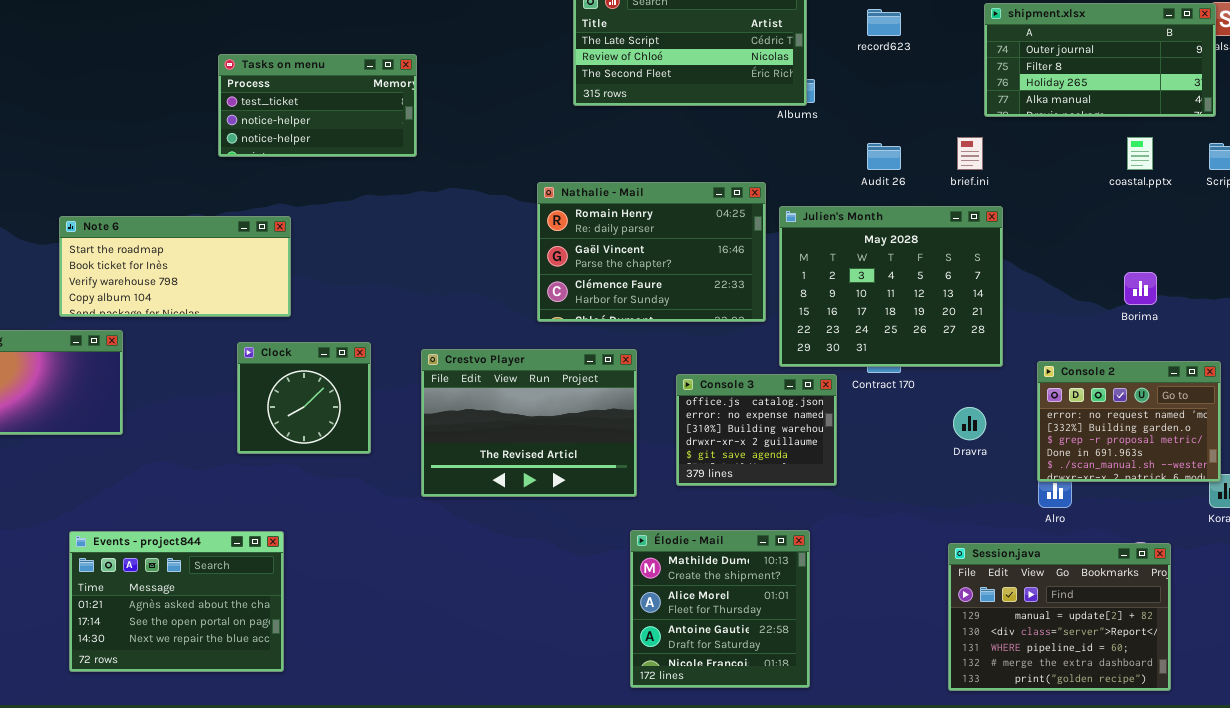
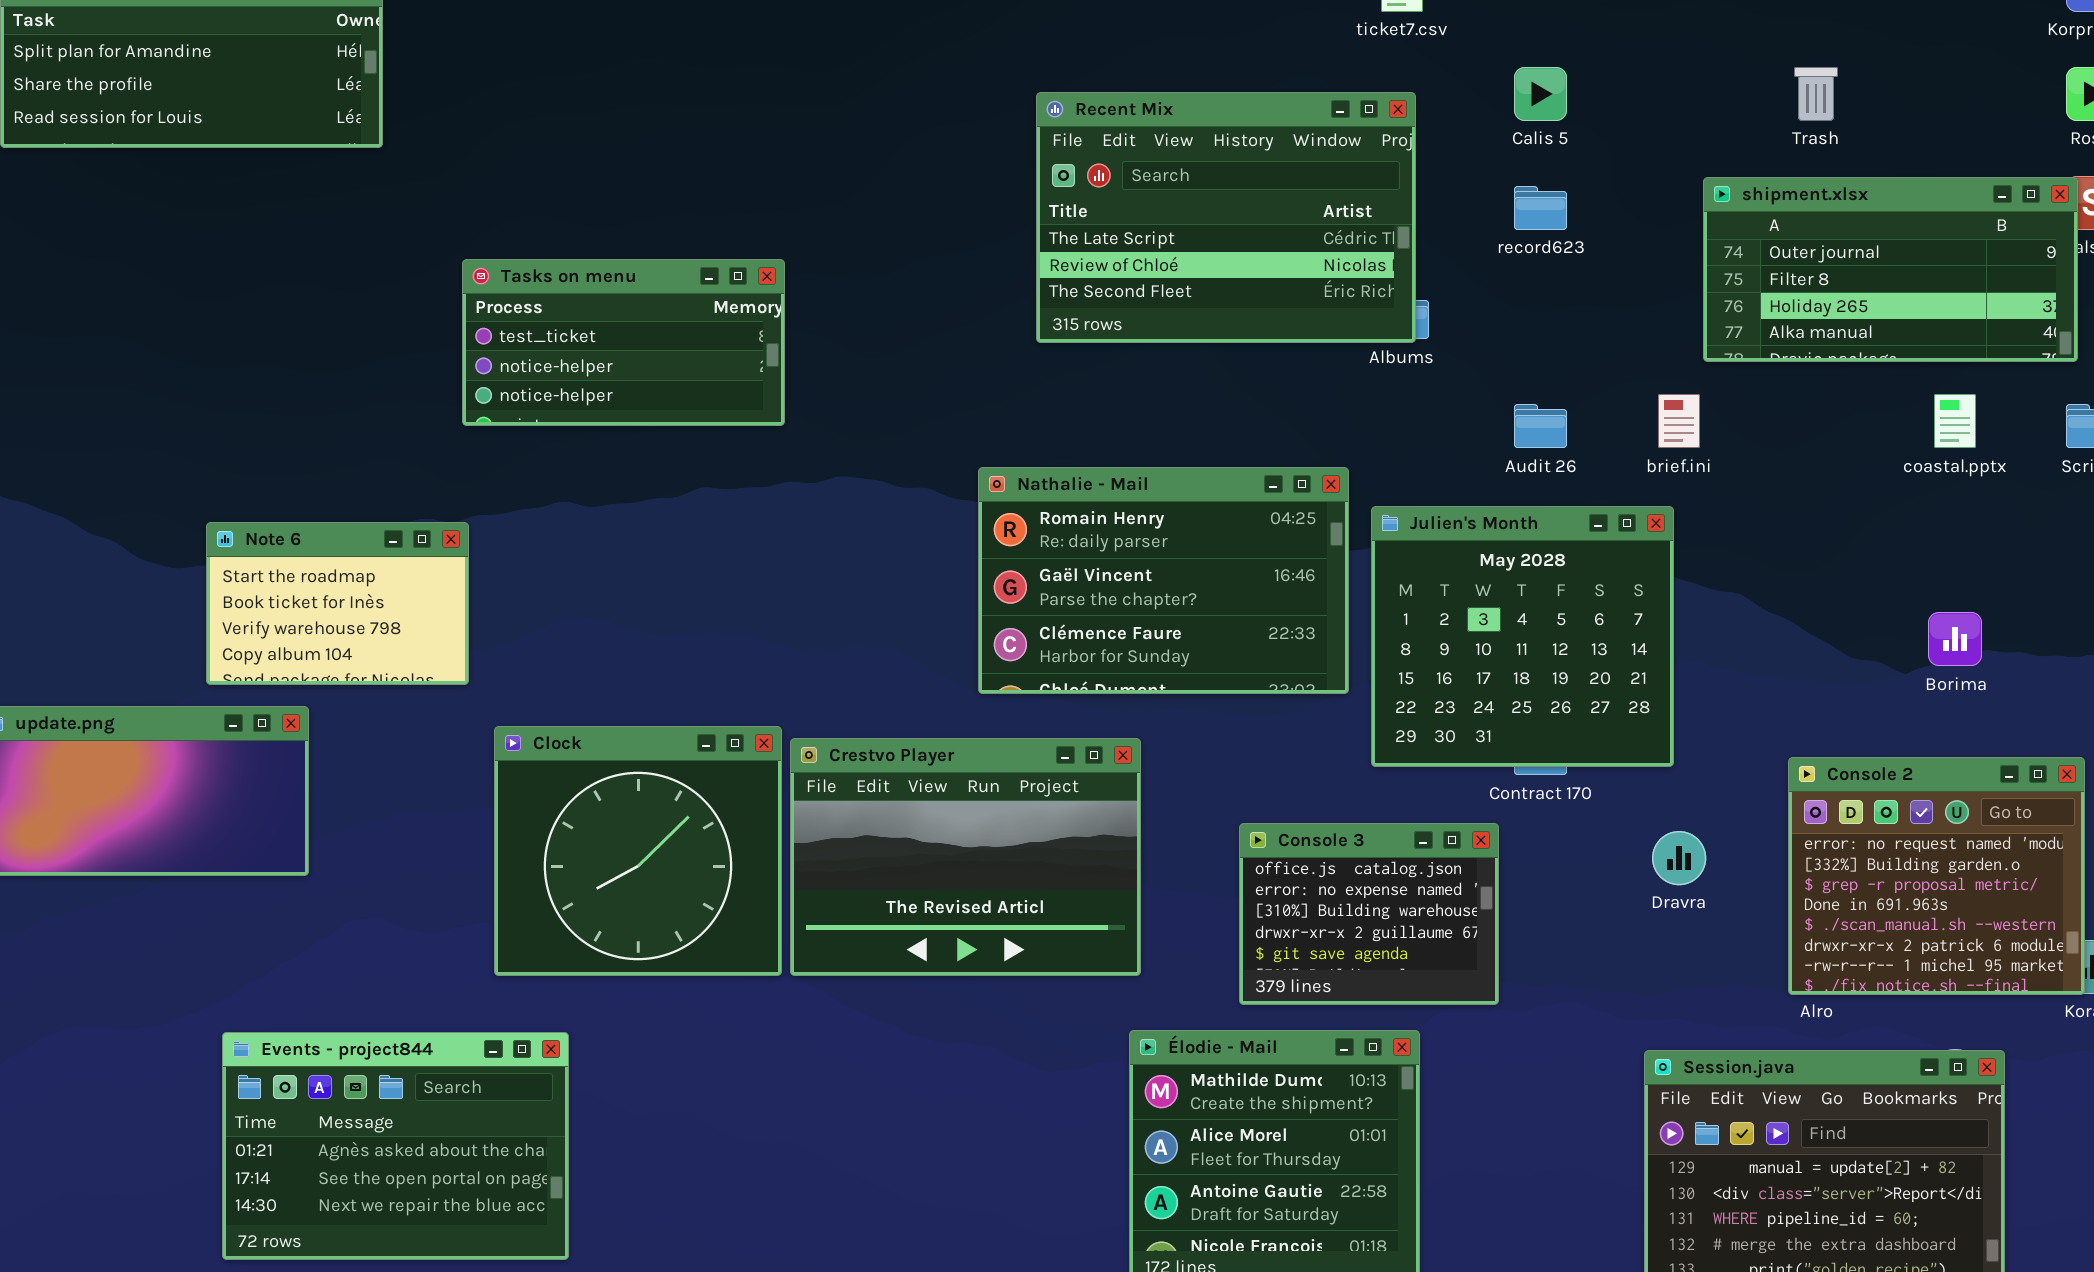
Julien's Month: [779,206,1003,367] -> [1371,506,1674,767], resized
Note 6: [59,216,291,317] -> [206,522,469,685], resized
Clock: [237,342,371,454] -> [494,726,782,976], resized
Console 2: [1037,361,1221,482] -> [1788,757,2085,995], resized
Console 3: [676,374,837,486] -> [1239,823,1499,1005], moved

